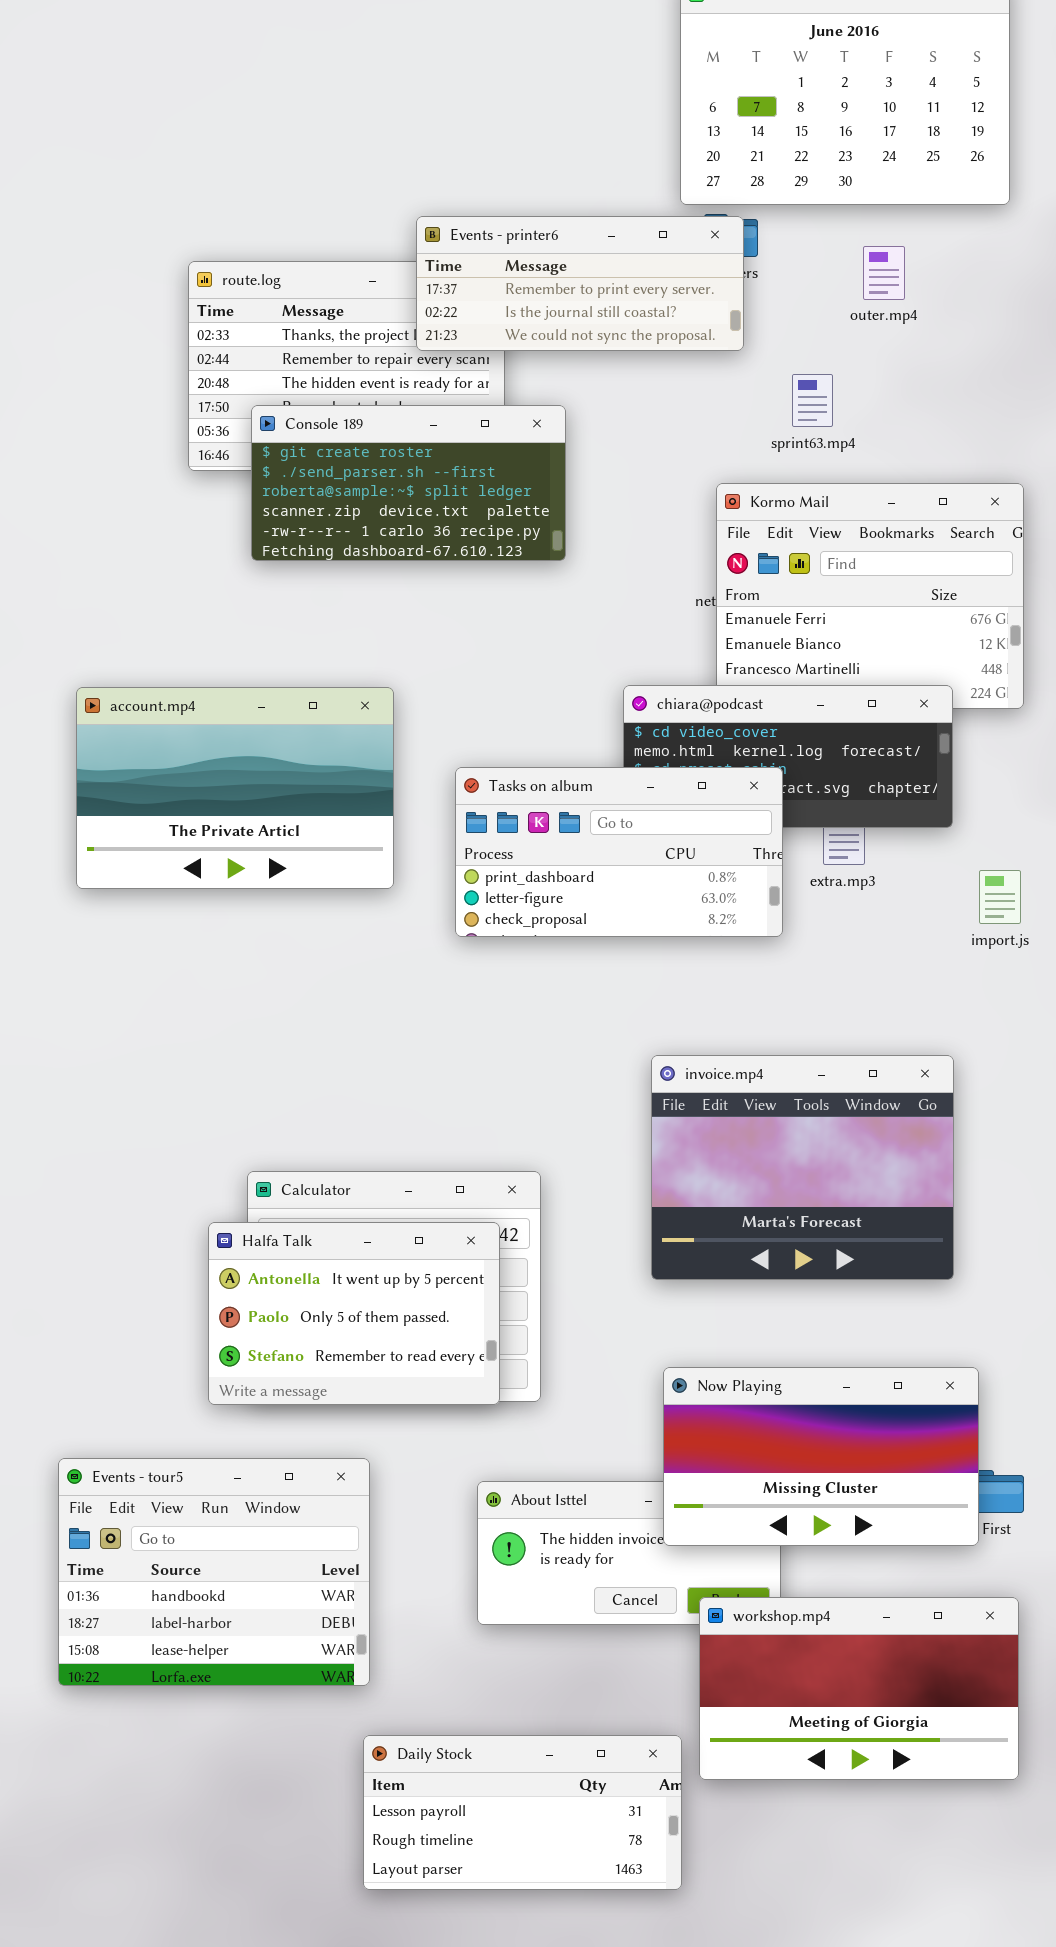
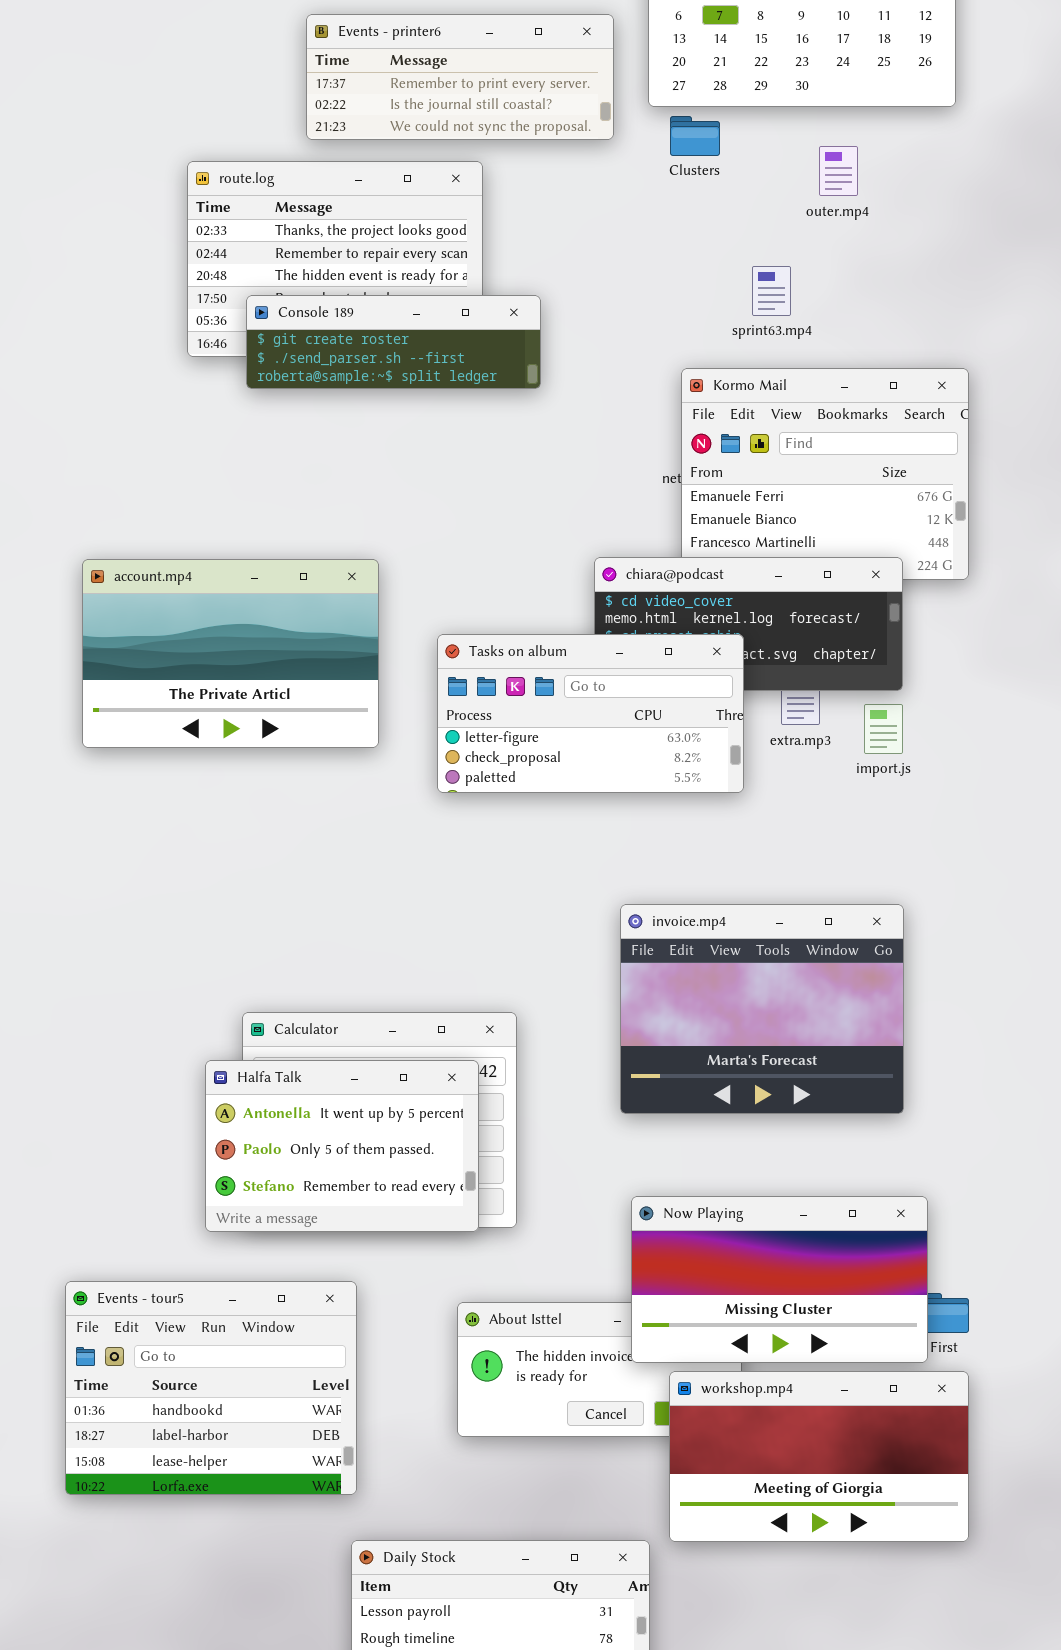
Events - printer6: [416,216,744,351] -> [306,14,614,140], moved
Console 189: [251,405,566,561] -> [246,295,541,389], resized
Tasks on album: [455,767,783,937] -> [437,634,744,793], scrolled down 1 row
import.js: [979,870,1021,924] -> [864,704,903,754], moved
workshop.mp4: [699,1597,1019,1780] -> [669,1371,969,1542], moved

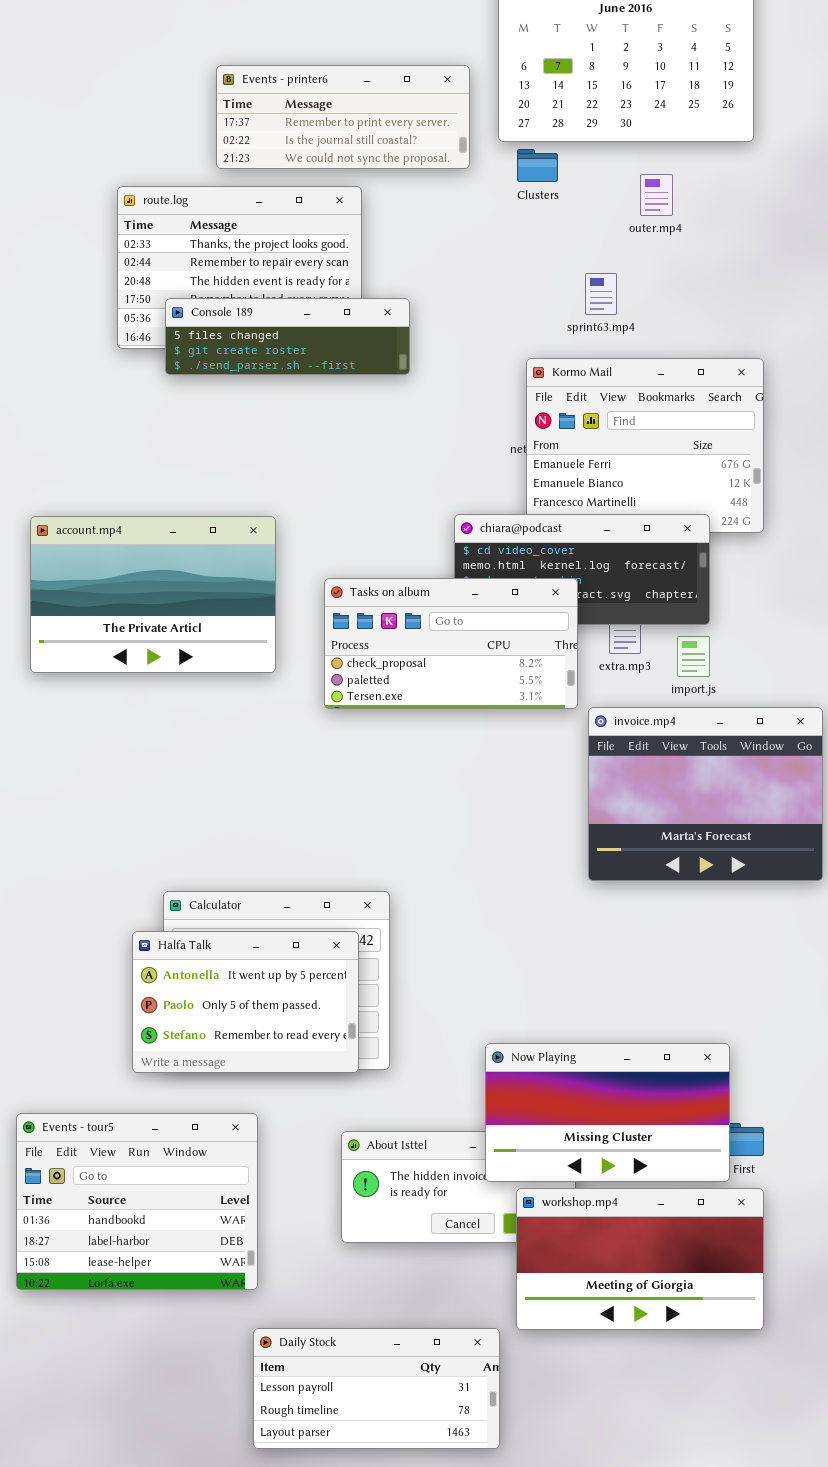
Console 189: [246,295,541,389] -> [165,298,410,375], scrolled up 1 row
Tasks on album: [437,634,744,793] -> [324,578,578,709], scrolled down 1 row
invoice.mp4: [620,904,904,1114] -> [588,707,823,881], moved

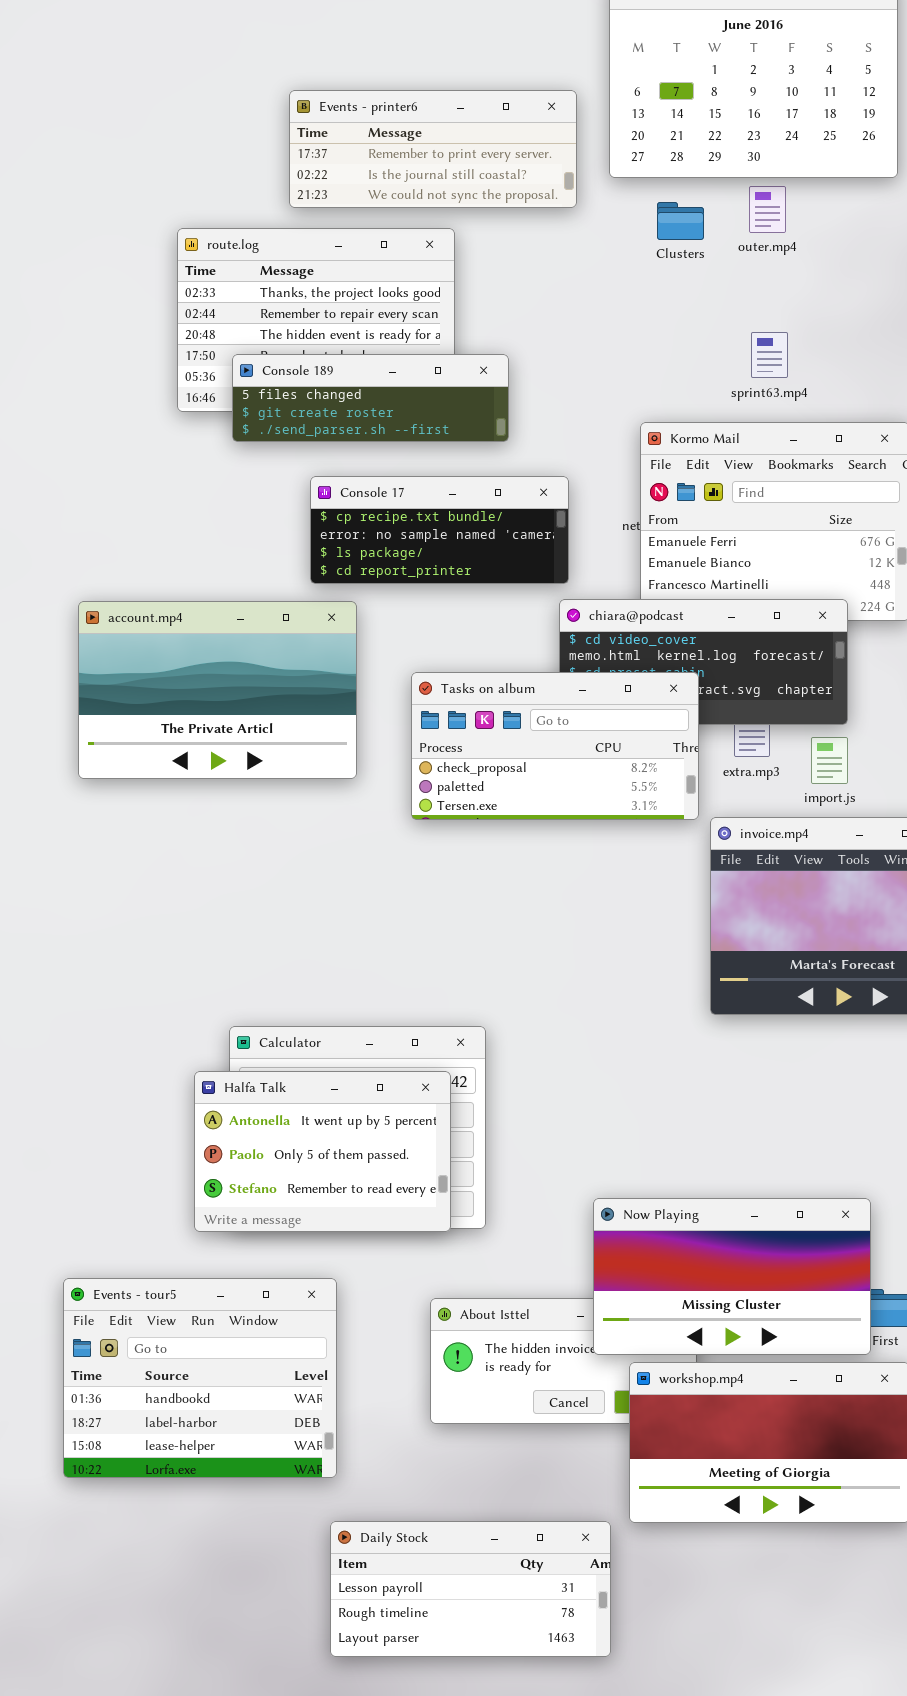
Clusters: [517,149,558,182] -> [657,202,704,240], moved
outer.mp4: [640,174,673,216] -> [749,186,786,233], moved
sprint63.mp4: [585,273,617,315] -> [751,332,788,378], moved
Console 17: none -> [310,476,569,584], opened

